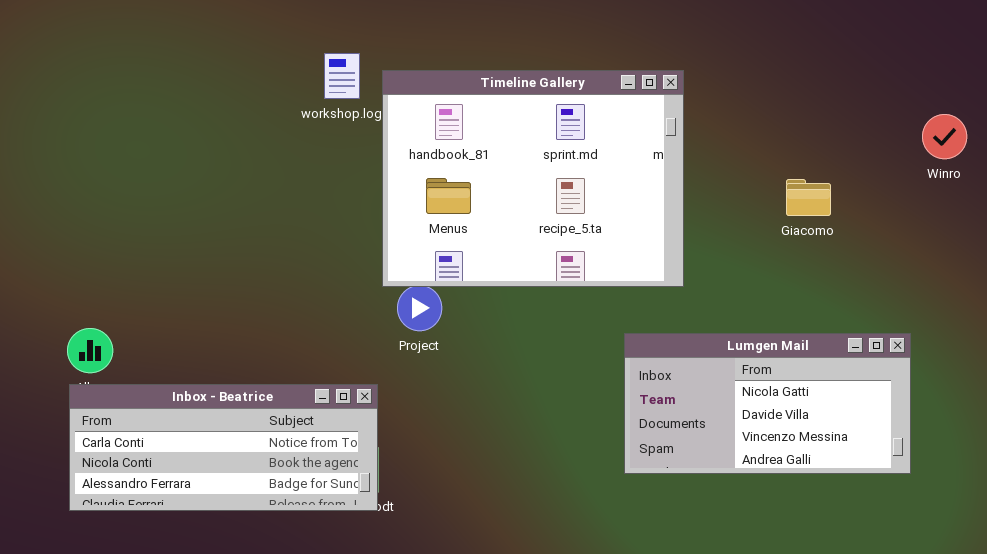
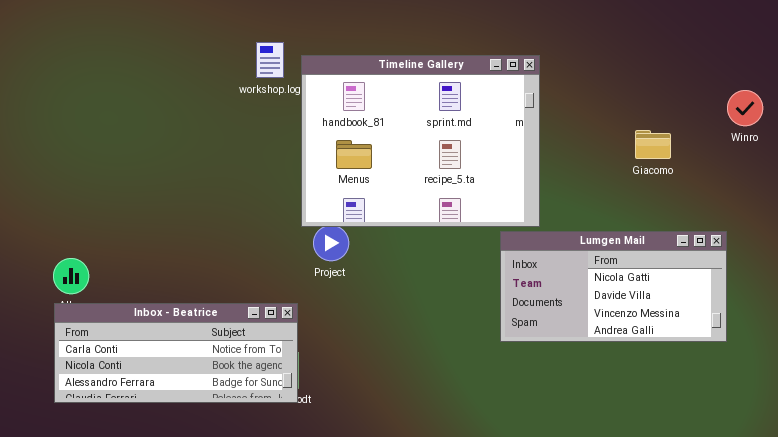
Giacomo: [786,179,831,216] -> [635,130,671,159], moved
Lumgen Mail: [624,333,911,474] -> [500,231,727,342], moved

